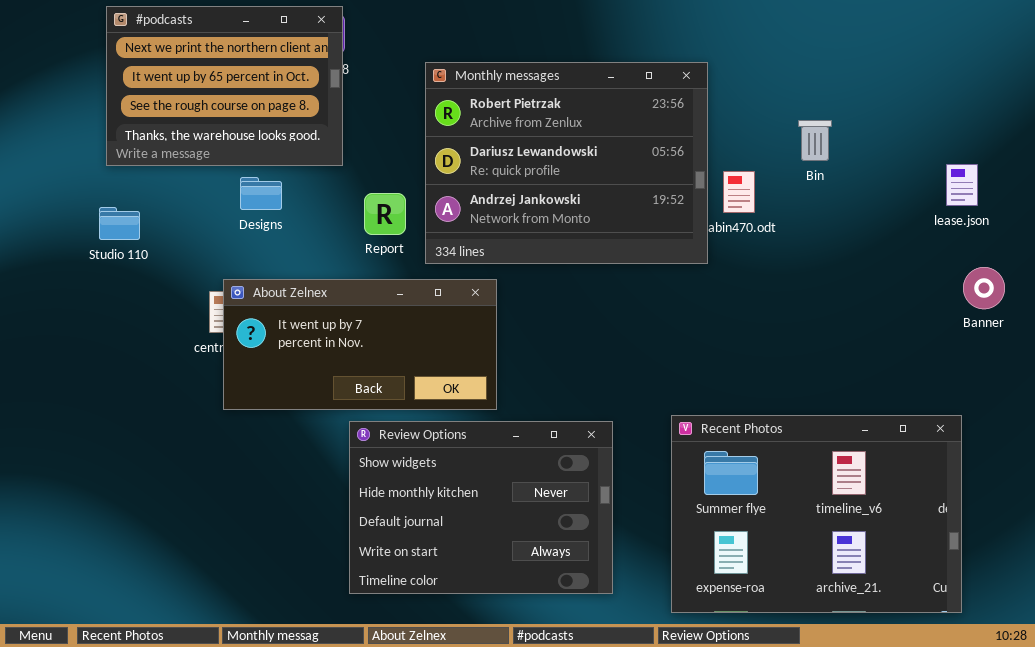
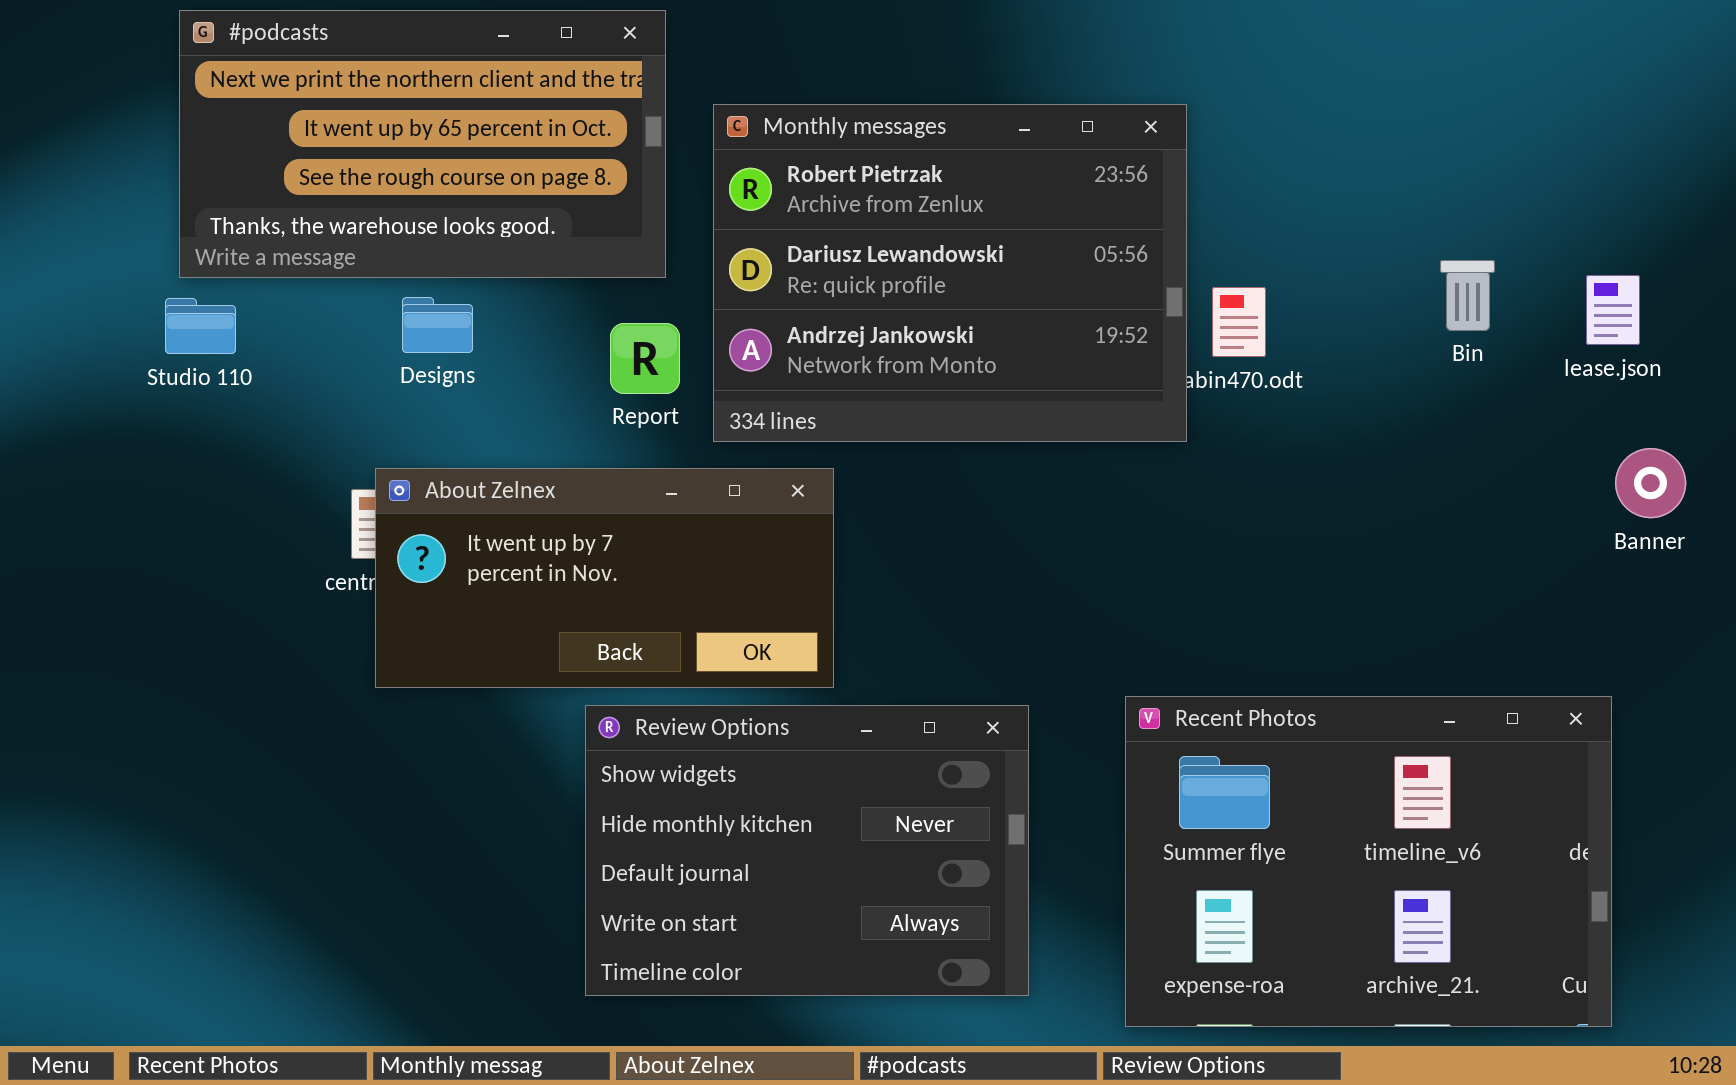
#podcasts: [106,6,343,166] -> [179,10,666,278], resized
Bin: [798,120,832,161] -> [1440,260,1495,331], moved
Studio 110: [99,207,140,240] -> [165,298,236,354], moved

